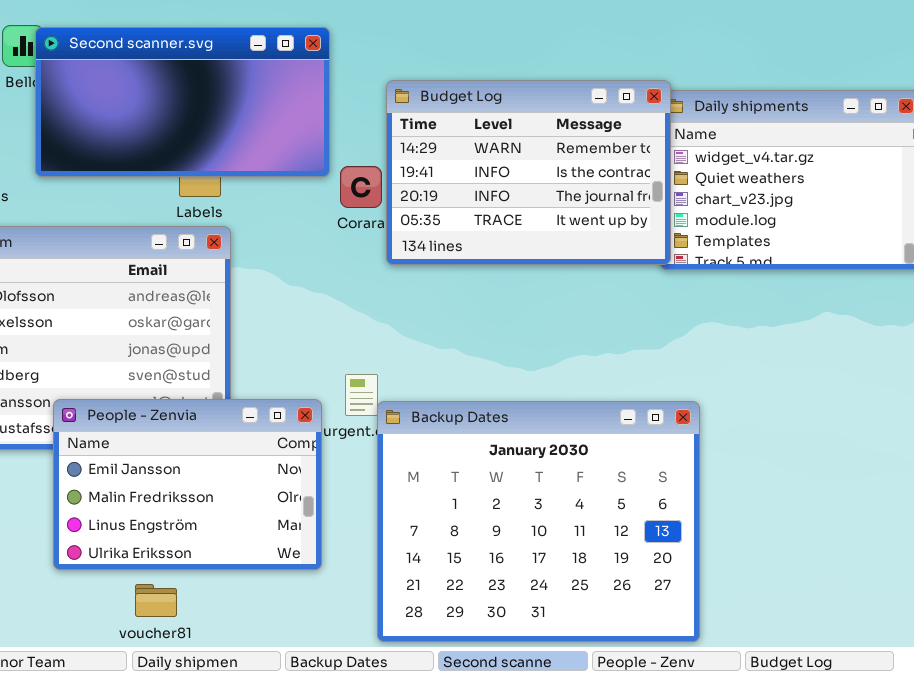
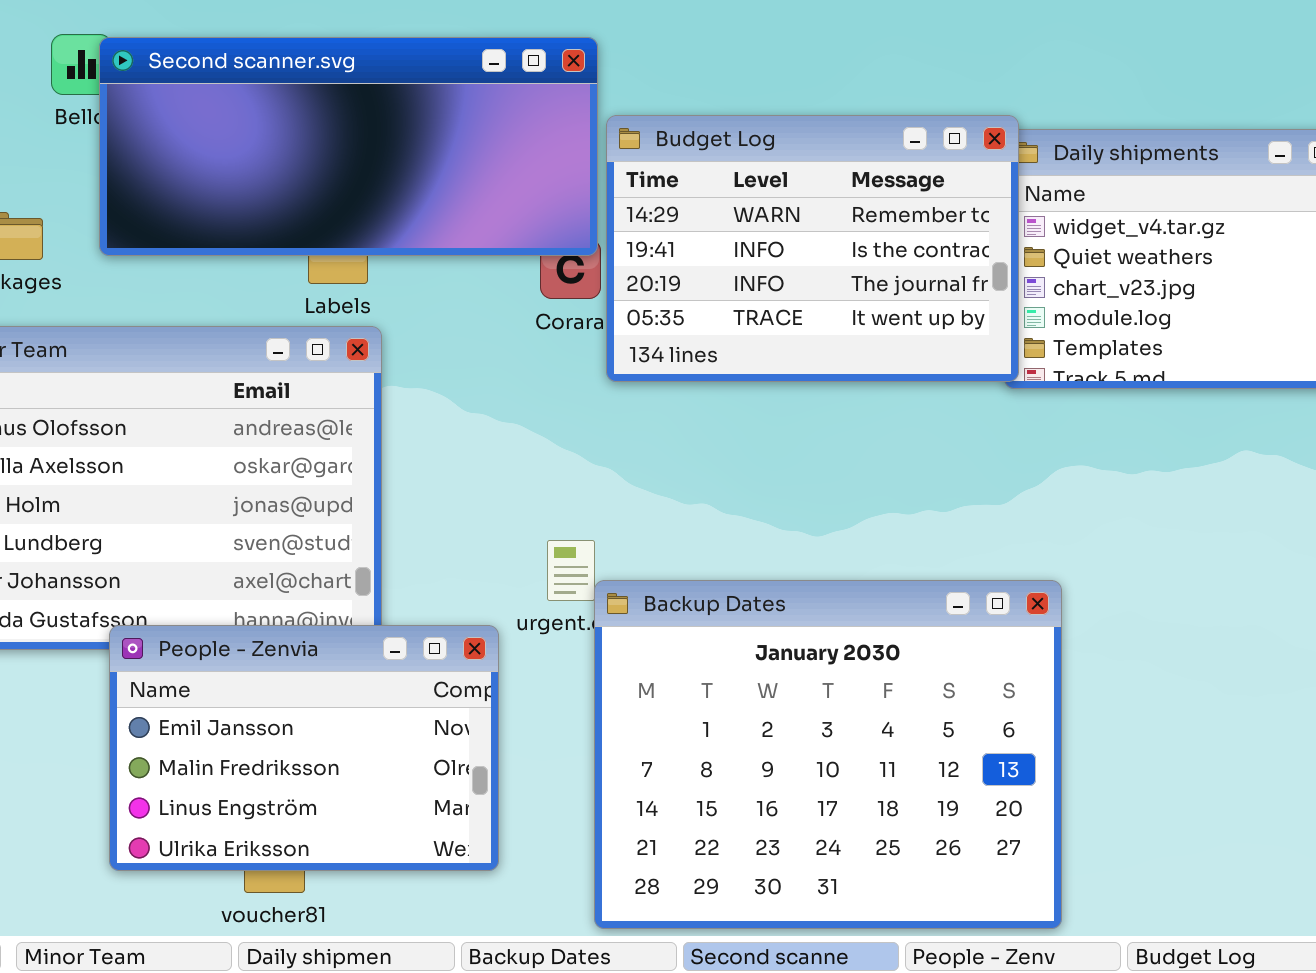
Second scanner.svg: [35,27,330,177] -> [99,37,598,256], resized
People - Zenvia: [53,399,322,570] -> [109,625,499,871], moved

